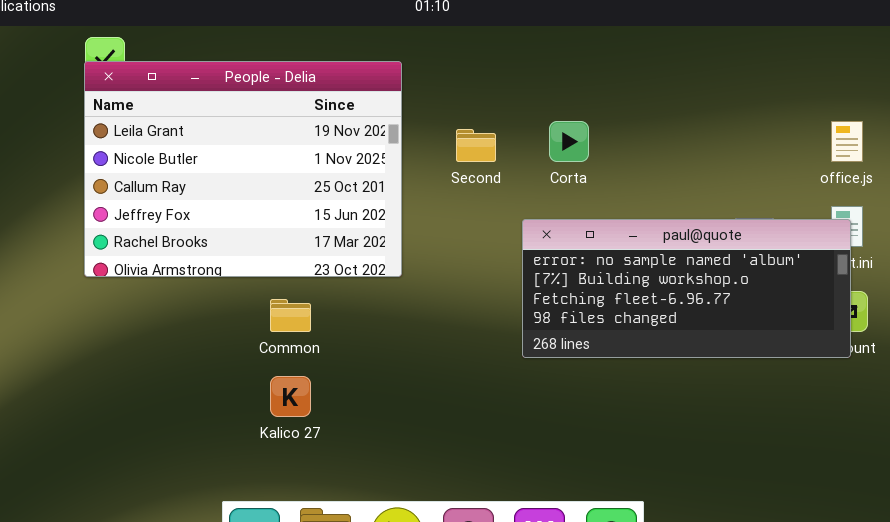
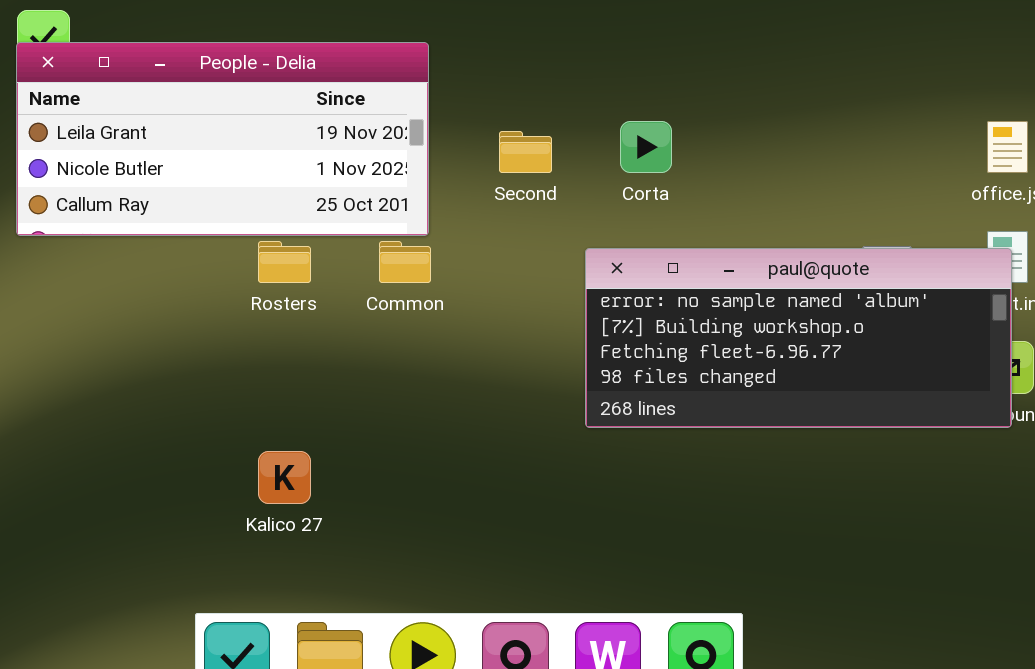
People - Delia: [84,61,402,277] -> [16,42,429,236], resized
Common: [270,299,311,332] -> [379,241,431,283], moved

